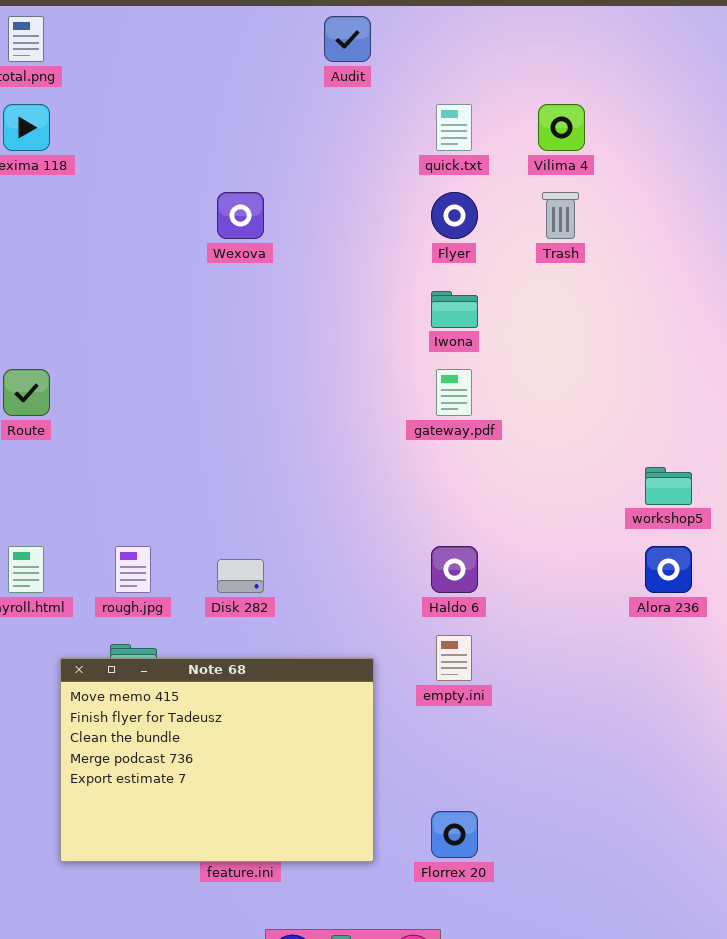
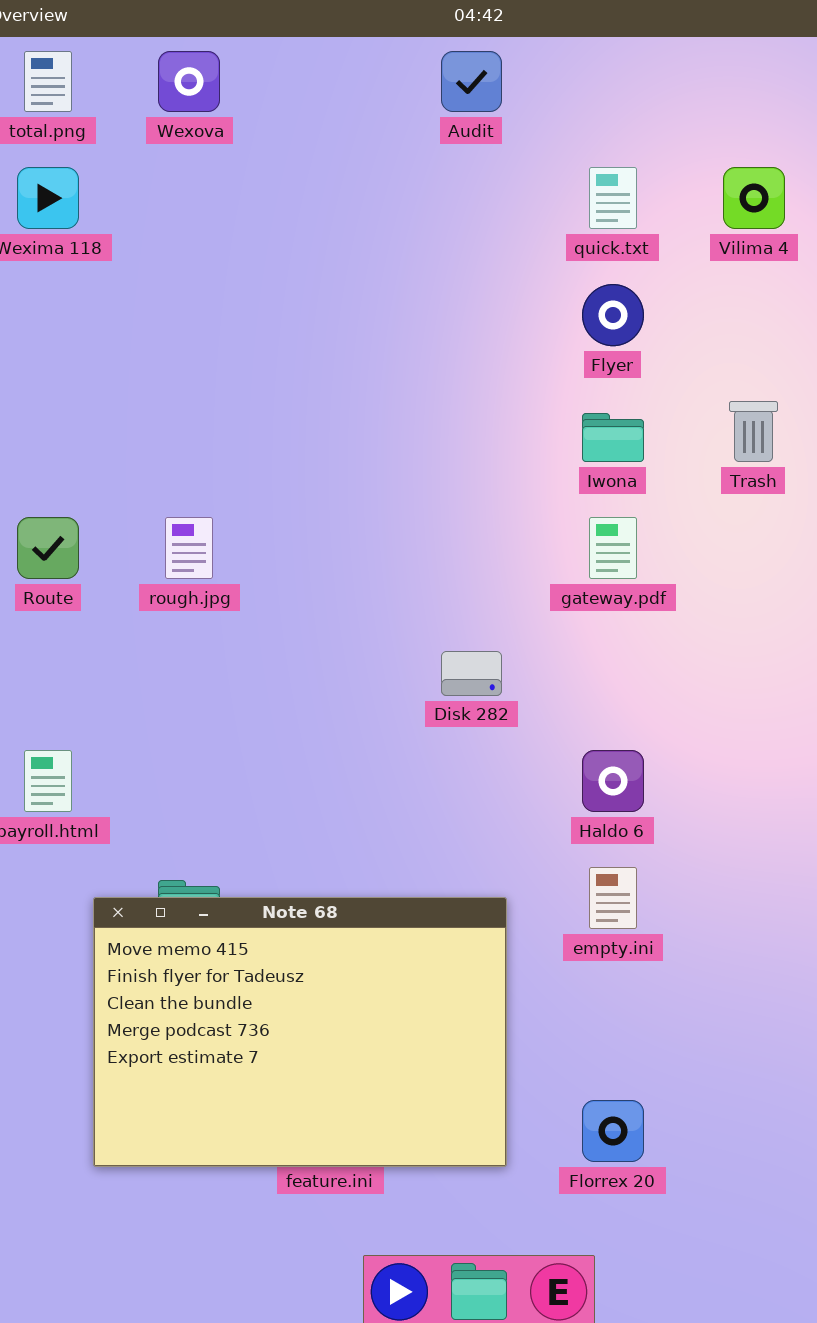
Wexova: [217,192,264,239] -> [158,51,220,112], moved
Trash: [542,192,579,239] -> [729,401,778,462], moved
rough.jpg: [115,546,151,593] -> [165,517,213,579], moved
Disk 282: [217,559,264,593] -> [441,651,502,696], moved

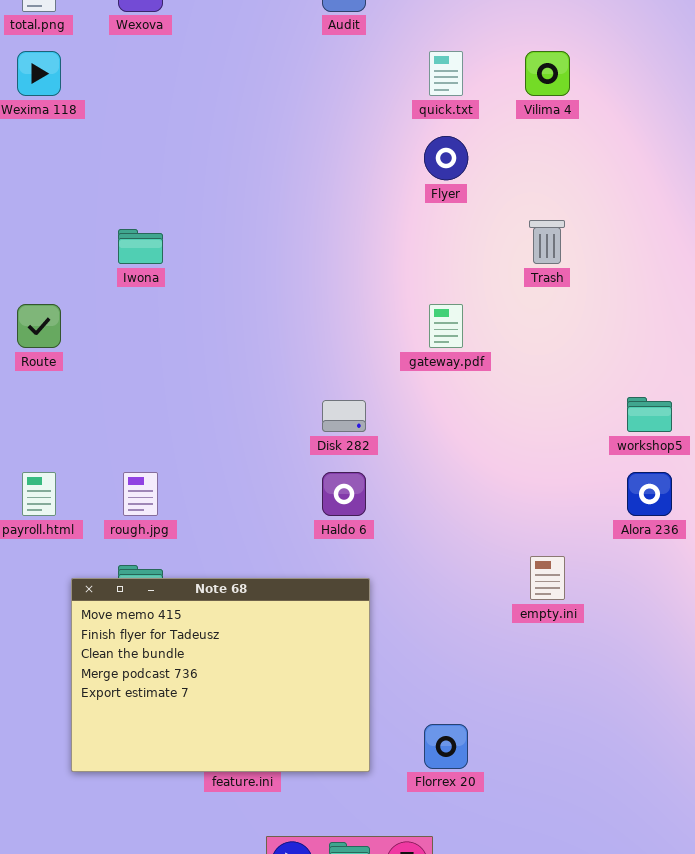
Iwona: [582,413,644,462] -> [118,229,163,264], moved
rough.jpg: [165,517,213,579] -> [123,472,158,516], moved
Haldo 6: [582,750,644,812] -> [322,472,366,516], moved
empty.ini: [589,867,637,929] -> [530,556,565,600], moved

